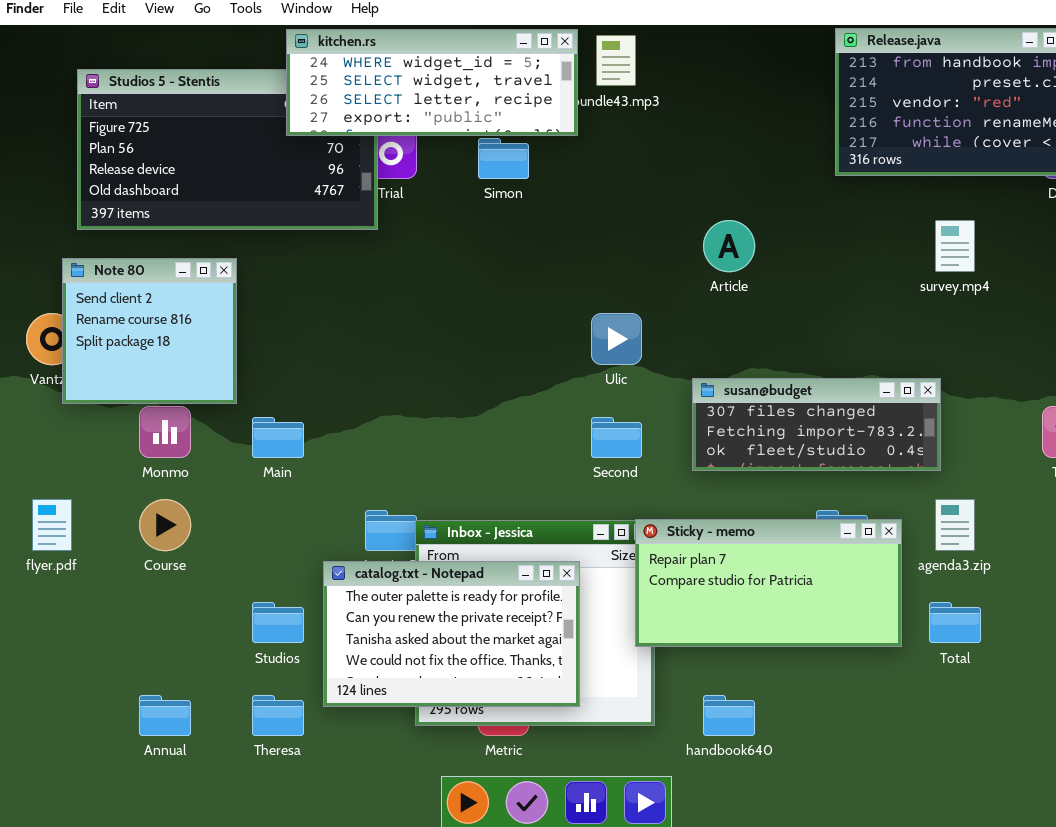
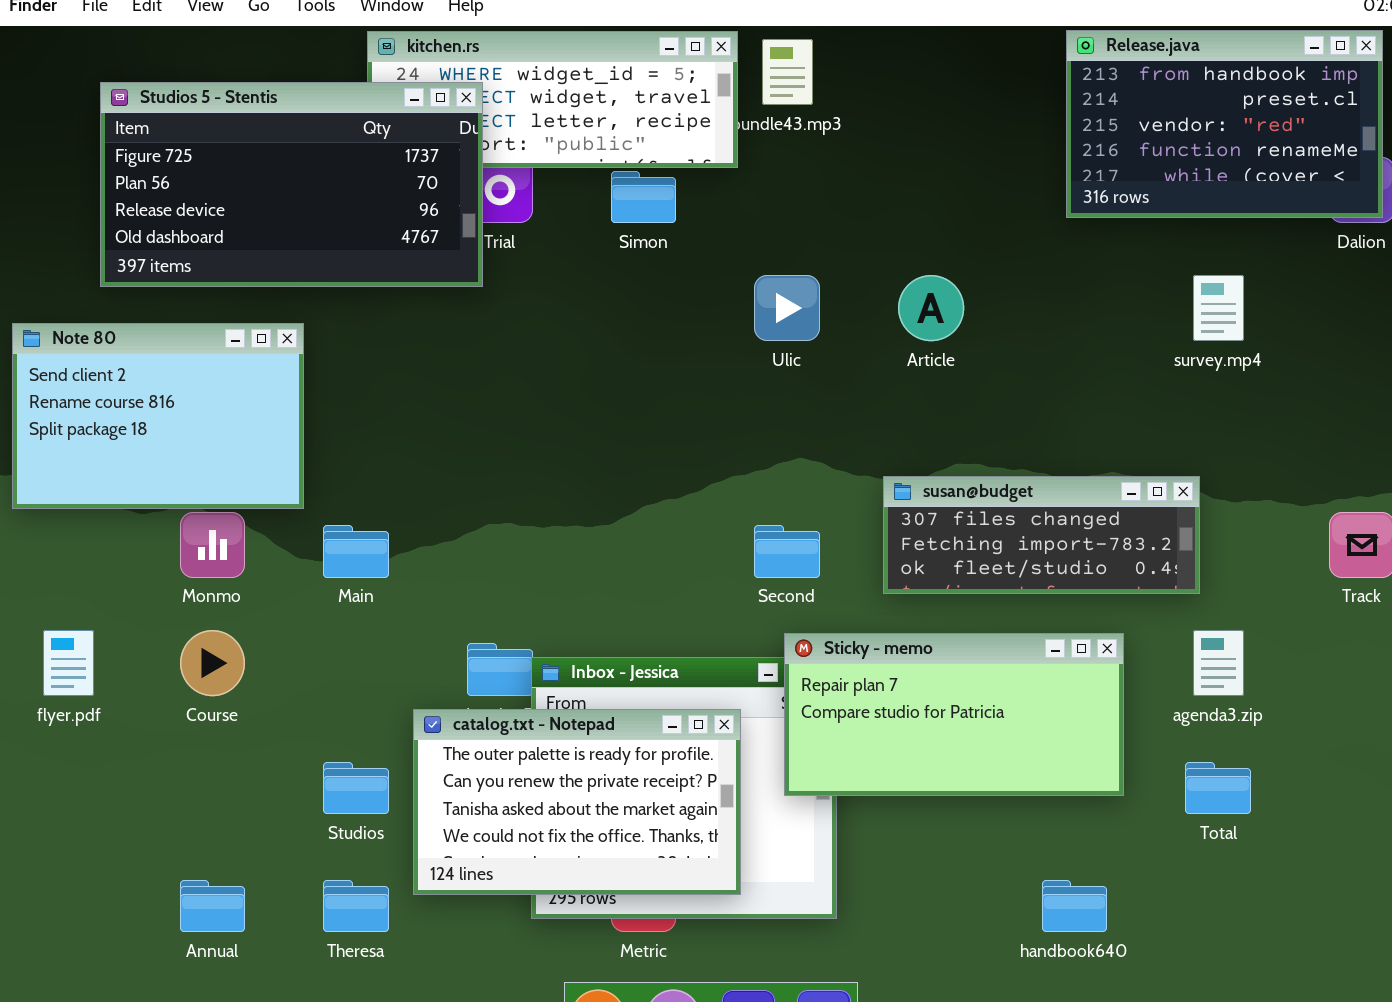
Studios 5 - Stentis: [77,69,378,230] -> [100,82,483,287], raised
Note 80: [62,258,237,404] -> [12,323,304,509], resized
Ulic: [591,313,642,365] -> [754,275,820,341], moved
Sticky - memo: [635,519,902,647] -> [784,633,1124,796], moved
handbook640: [703,695,755,736] -> [1042,880,1107,932], moved

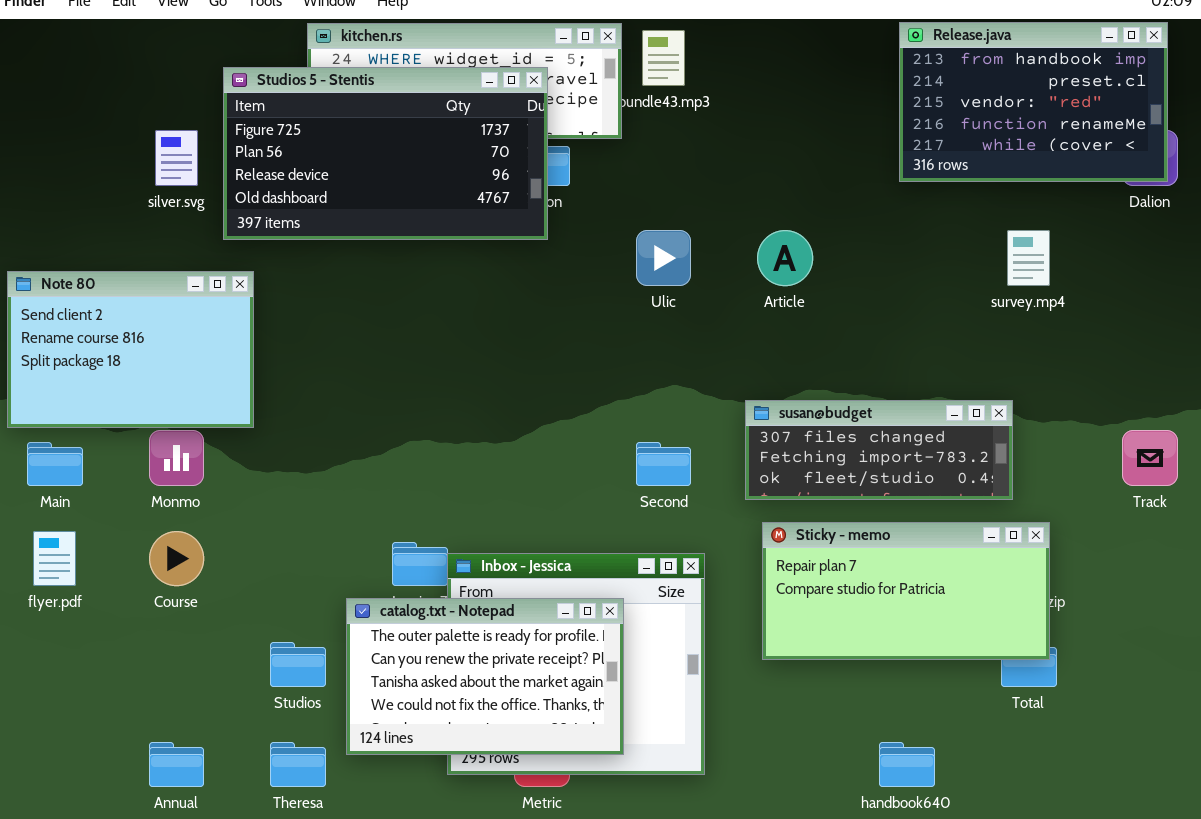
Studios 5 - Stentis: [100,82,483,287] -> [223,67,548,240], moved
Main: [323,525,389,578] -> [27,442,83,486], moved
Sticky - memo: [784,633,1124,796] -> [762,522,1050,660], moved

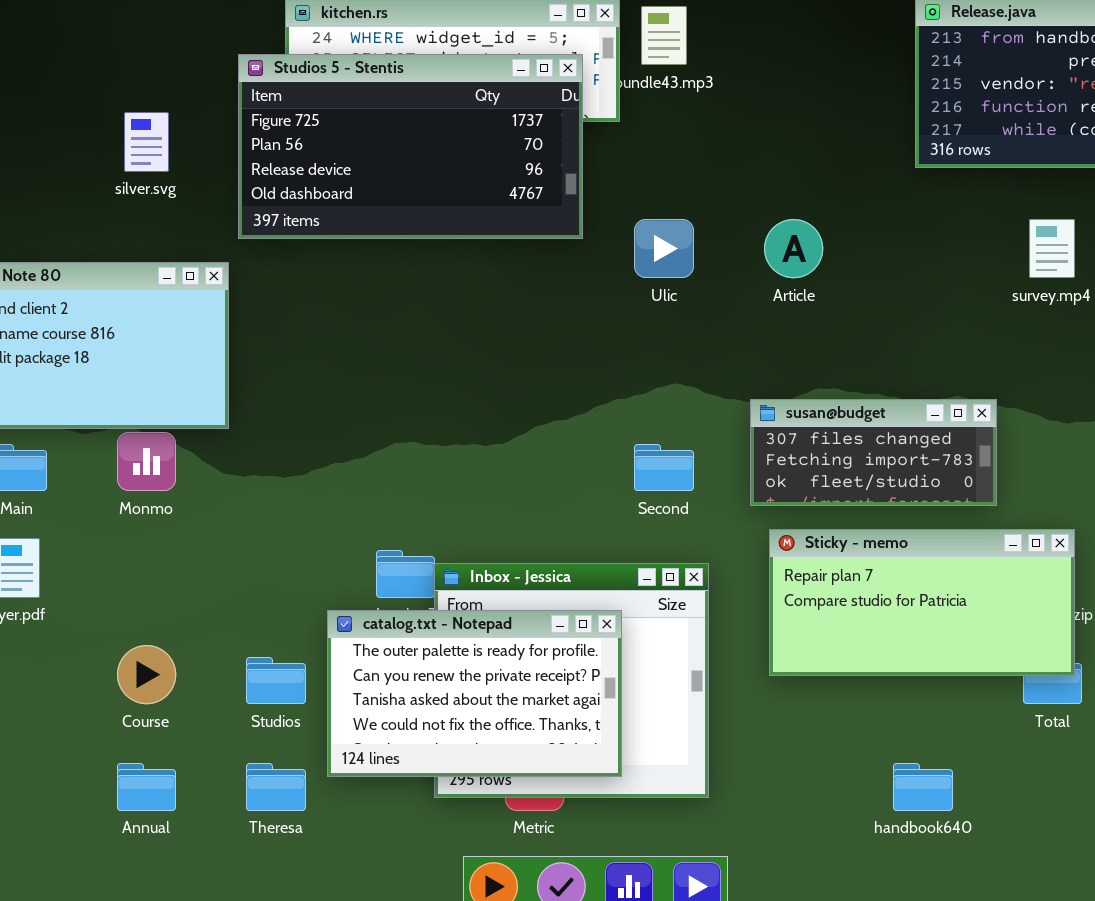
Studios 5 - Stentis: [223,67,548,240] -> [238,54,583,239], moved
susan@budget: [745,400,1013,500] -> [750,399,997,506], resized
Course: [149,531,204,586] -> [117,645,176,704], moved

